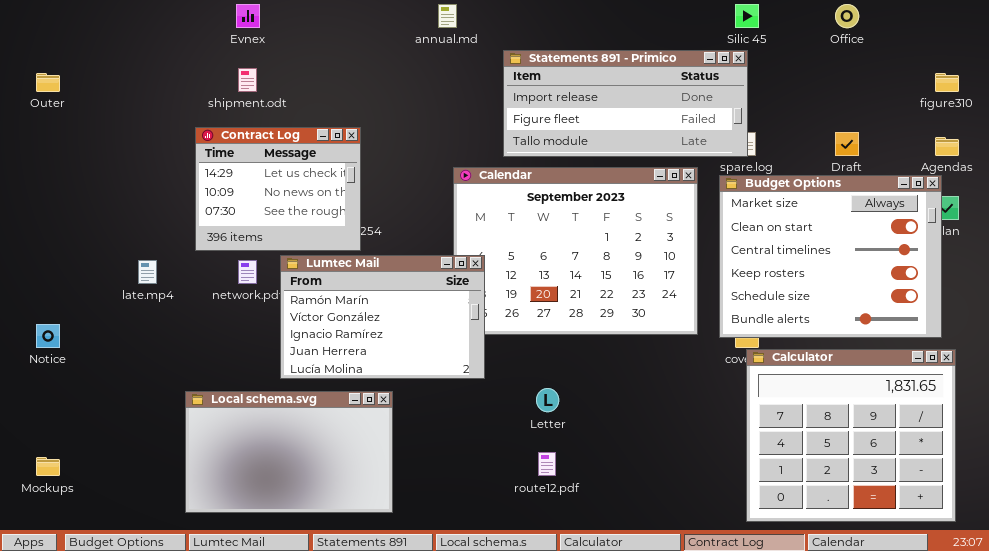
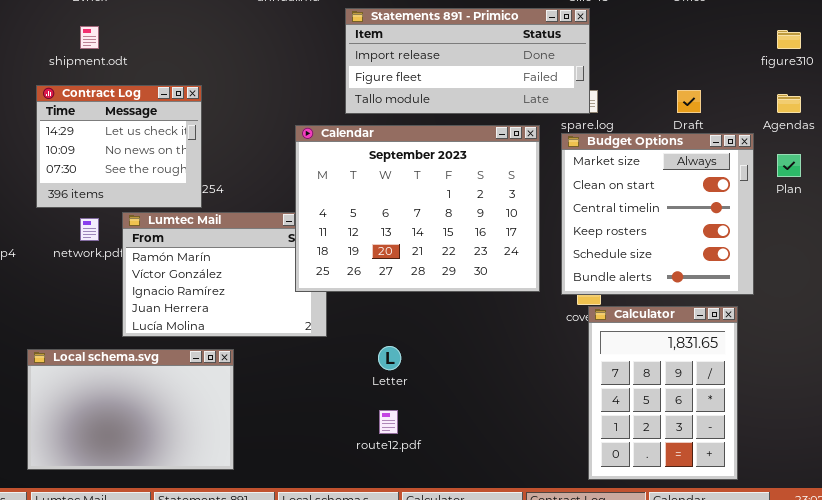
Calendar: [453,167,698,335] -> [295,125,540,292], raised
Budget Options: [719,175,942,338] -> [561,133,754,295], resized
Calculator: [746,349,956,522] -> [588,306,738,480], resized

